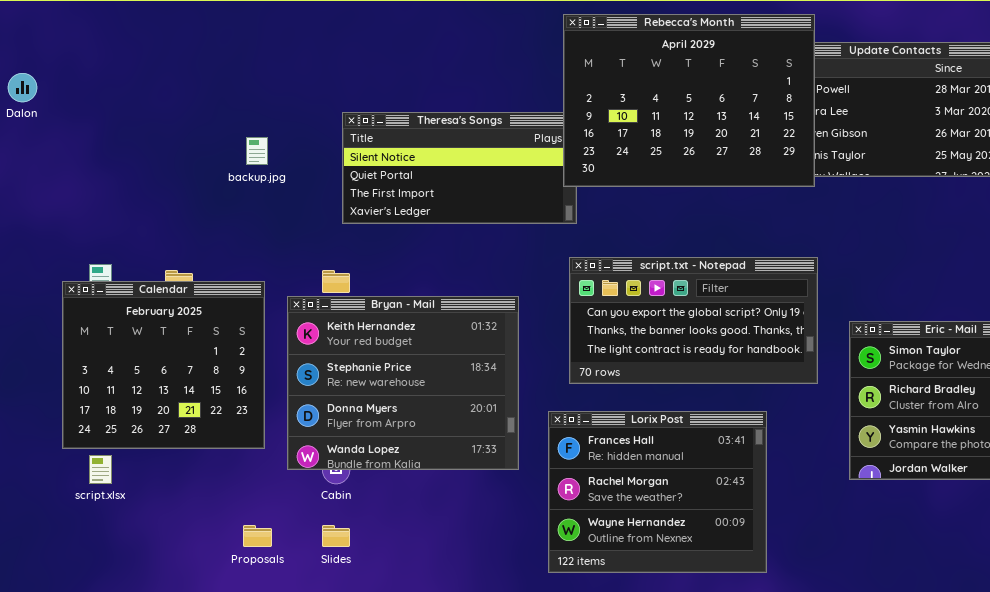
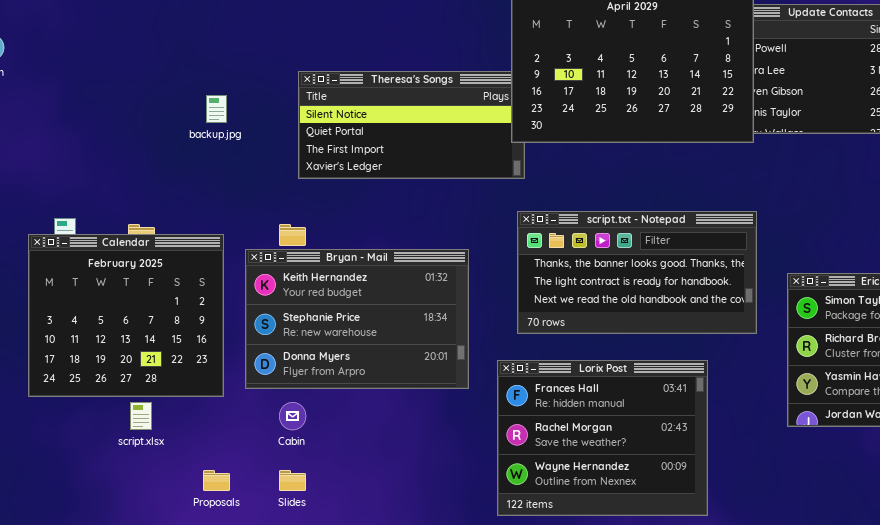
script.txt - Notepad: [569,257,818,384] -> [517,211,757,334], scrolled down 1 row
Bryan - Mail: [287,296,519,470] -> [245,249,469,389], resized
script.xlsx: [89,455,112,484] -> [130,402,152,430], moved

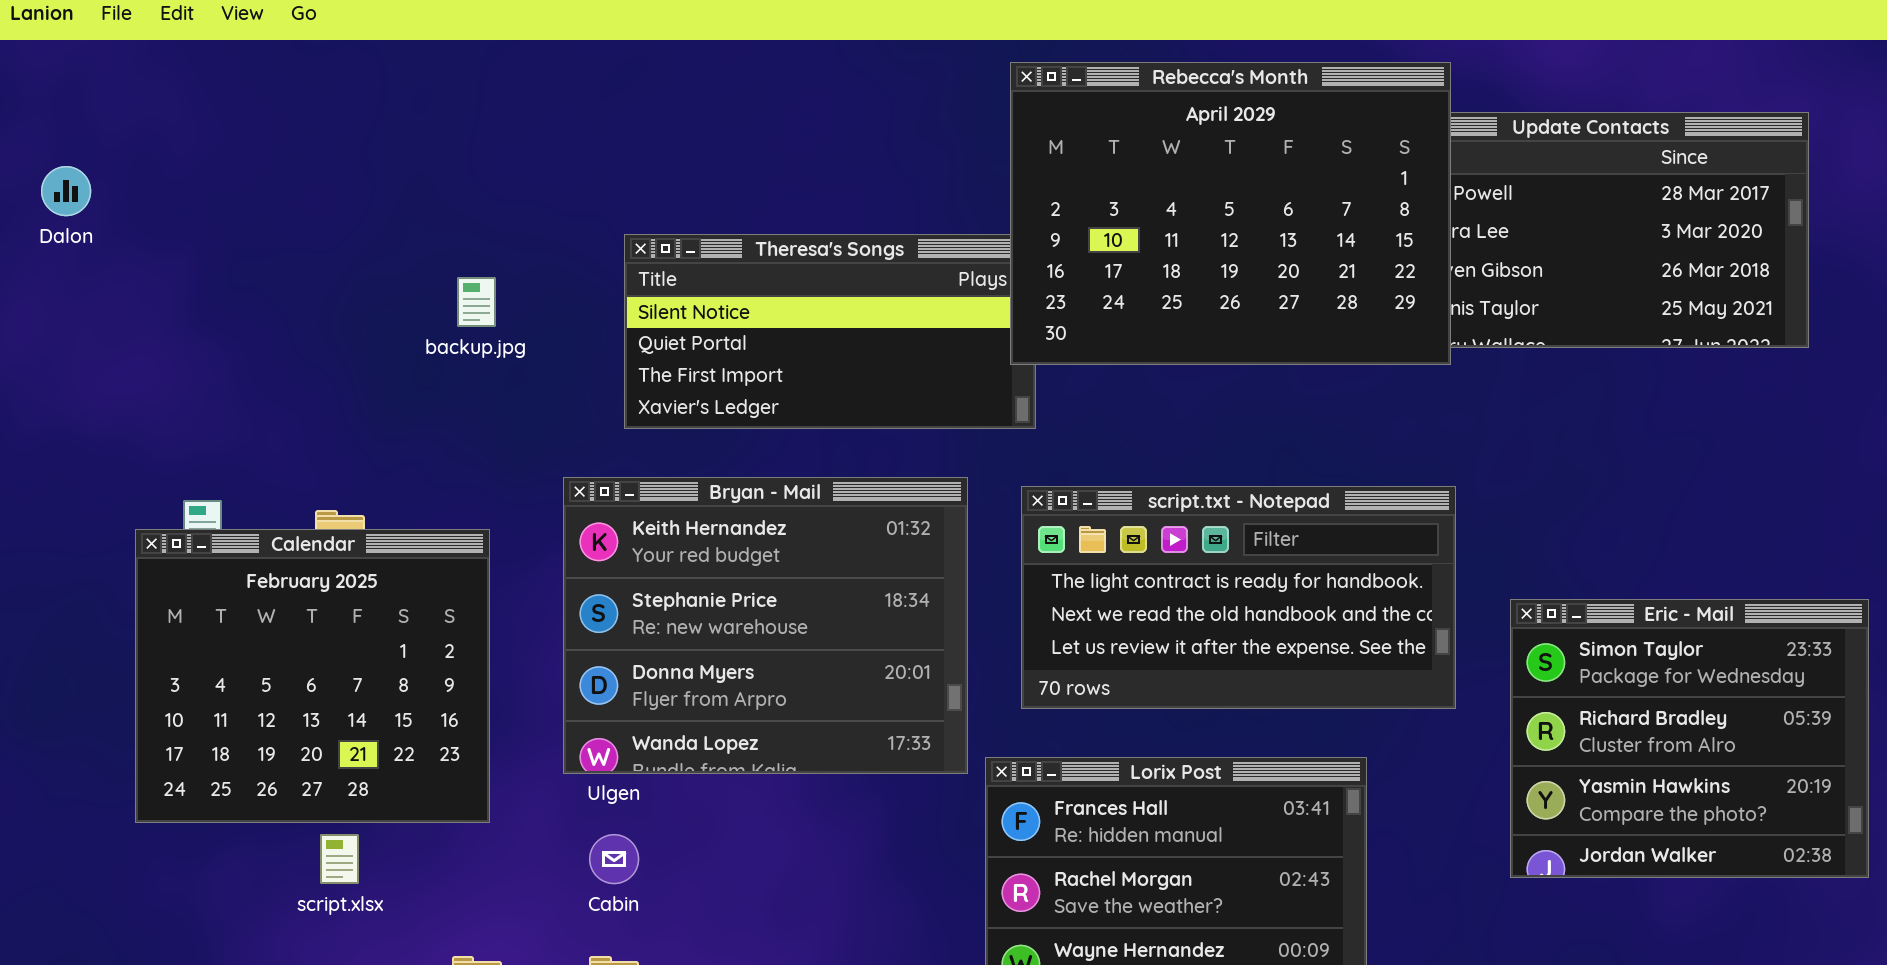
script.txt - Notepad: [517,211,757,334] -> [1021,486,1456,709], scrolled down 1 row
Bryan - Mail: [245,249,469,389] -> [563,477,968,774], moved, resized

